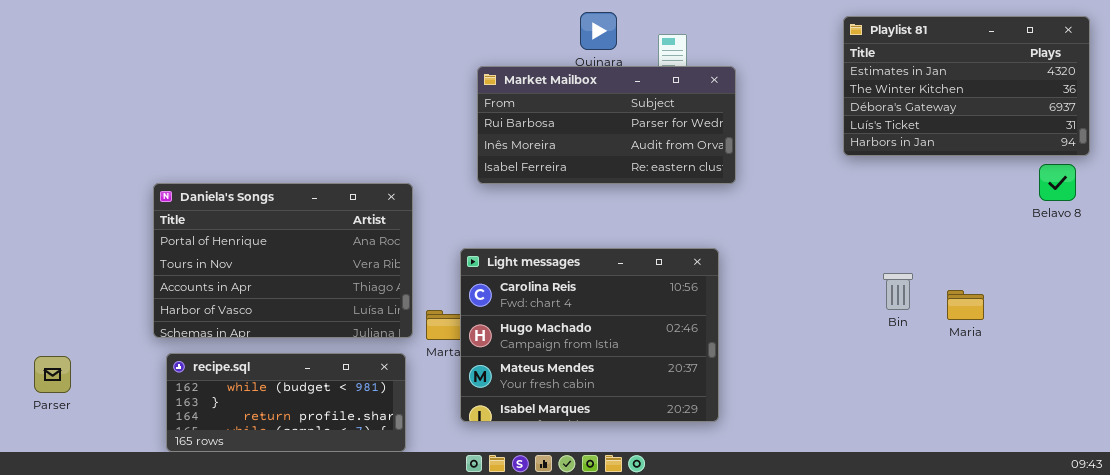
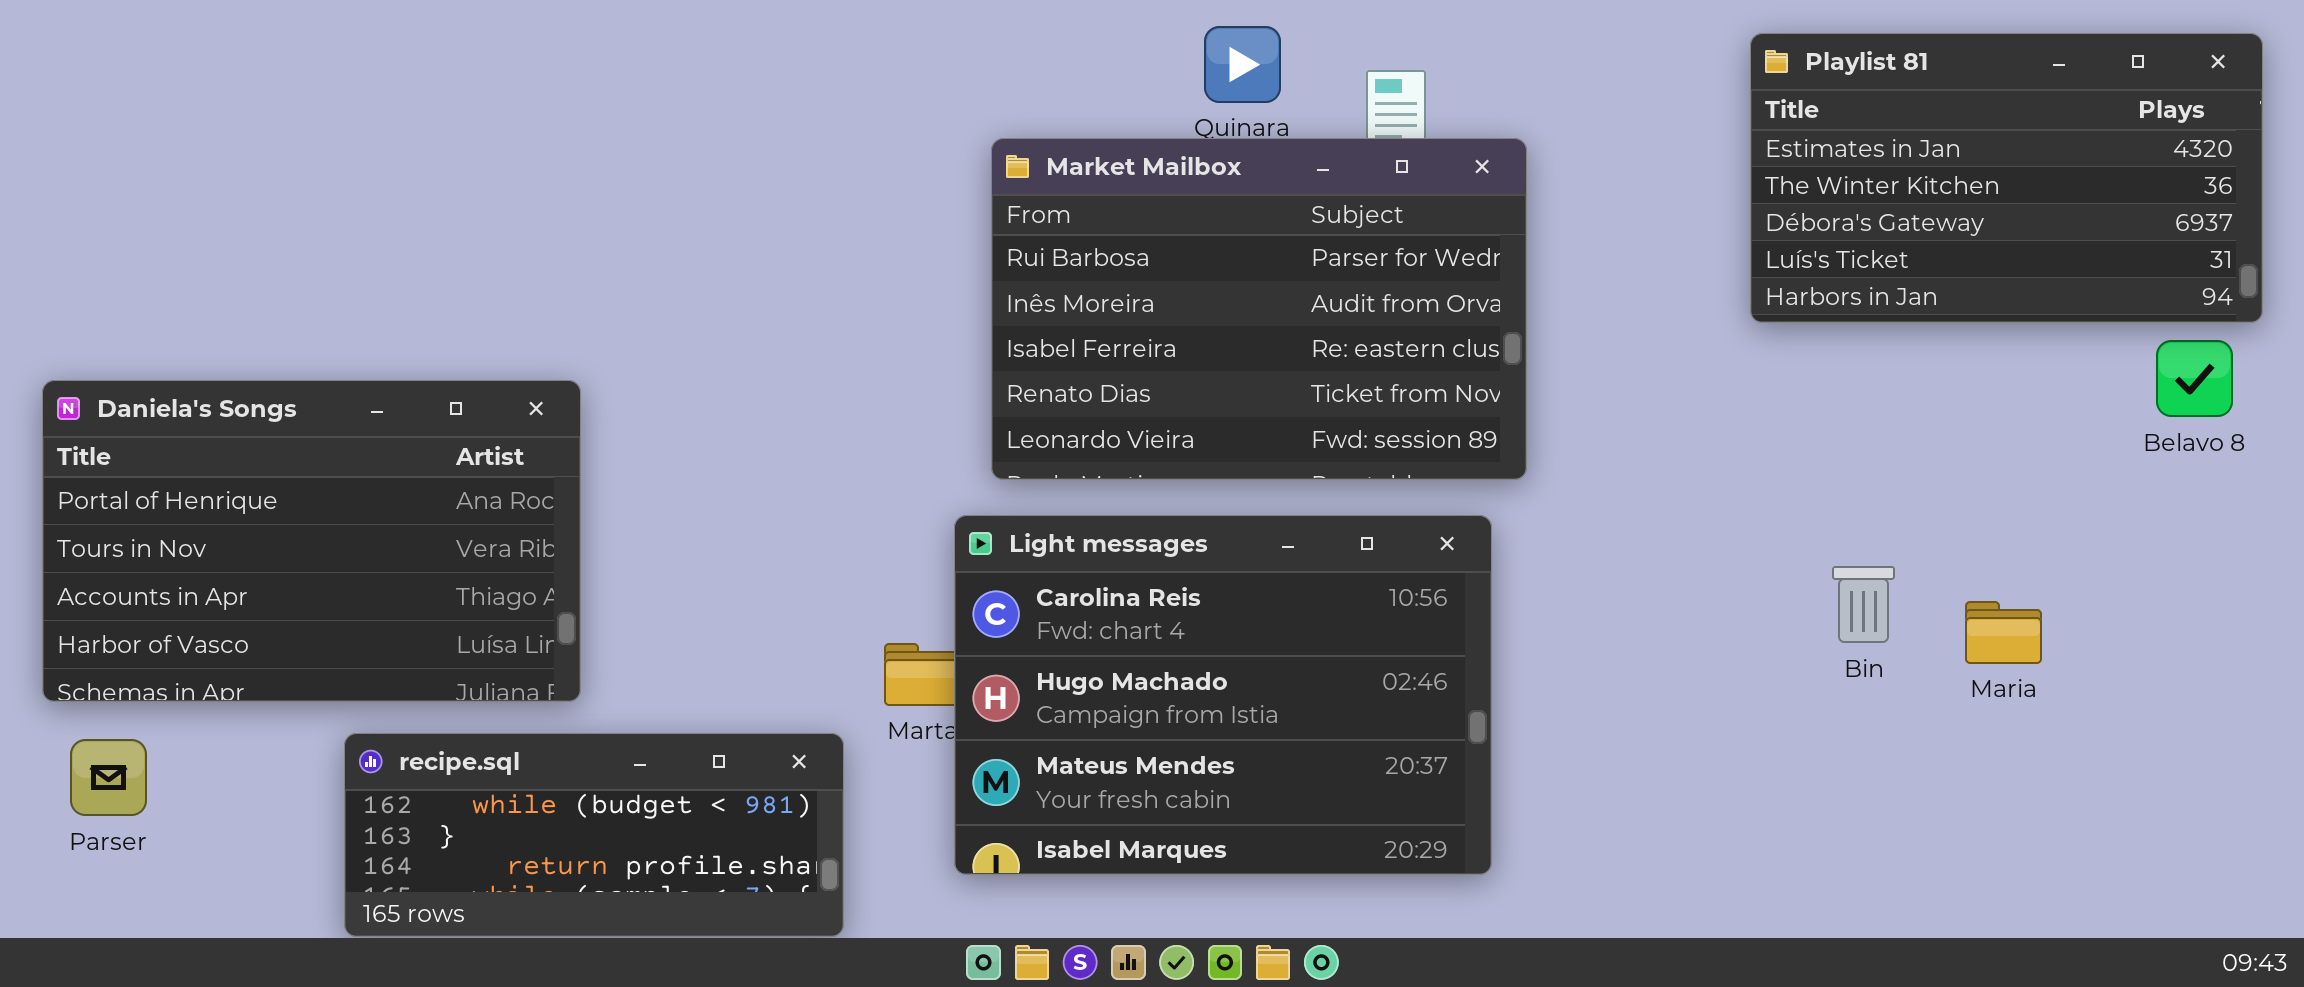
Market Mailbox: [477,66,736,184] -> [991,138,1527,480], resized
Daniela's Songs: [153,183,413,338] -> [42,380,581,702], moved

